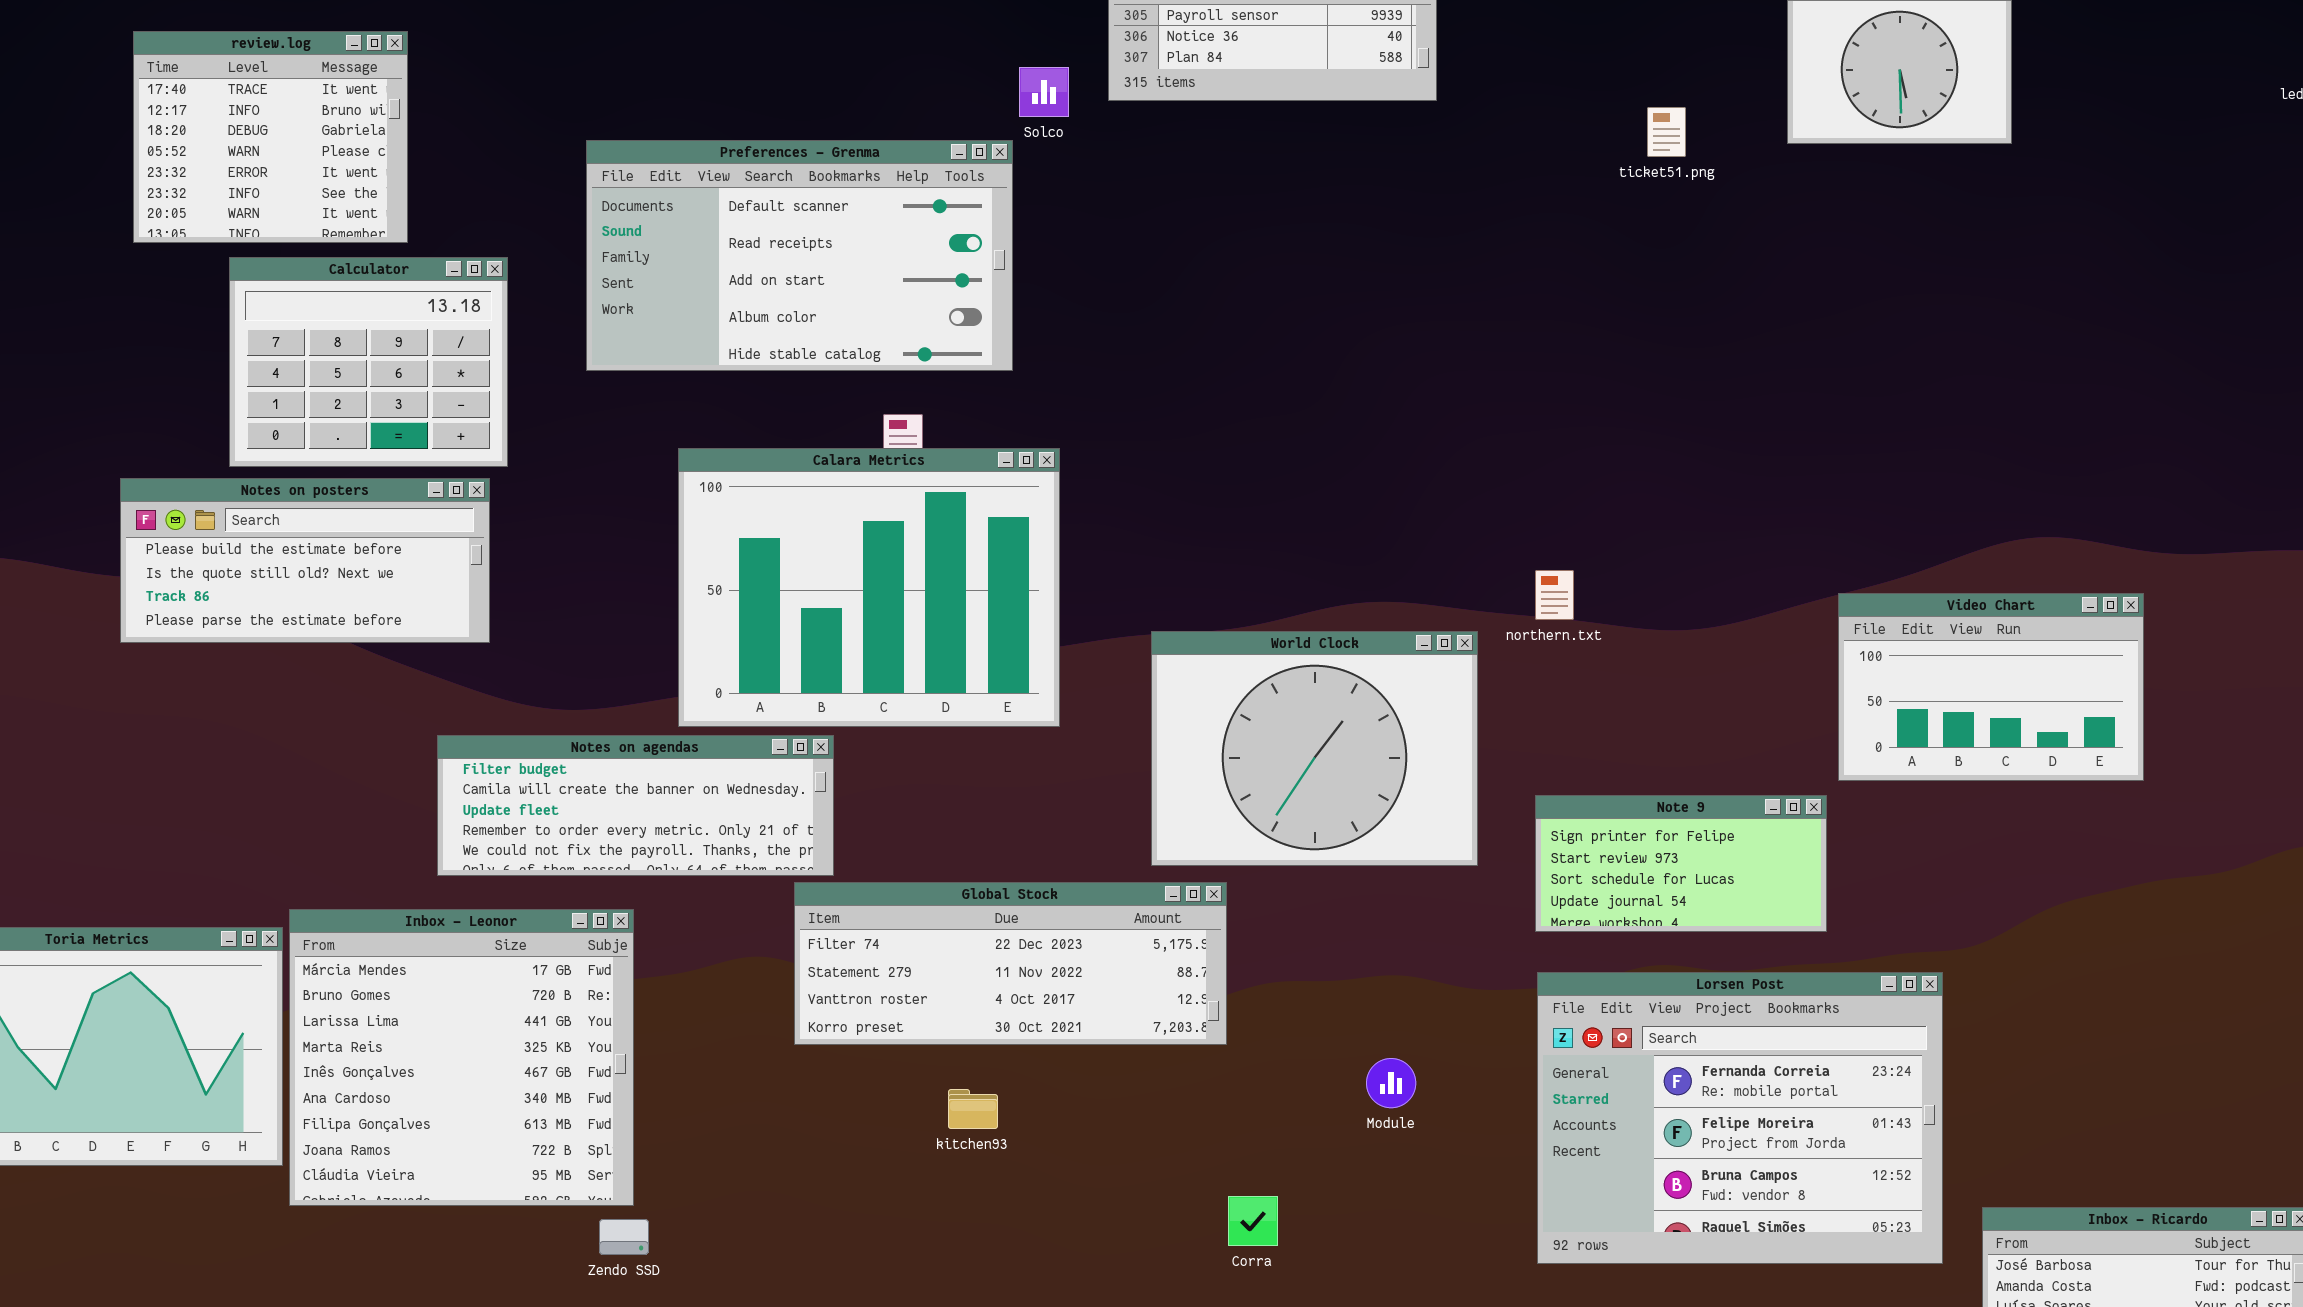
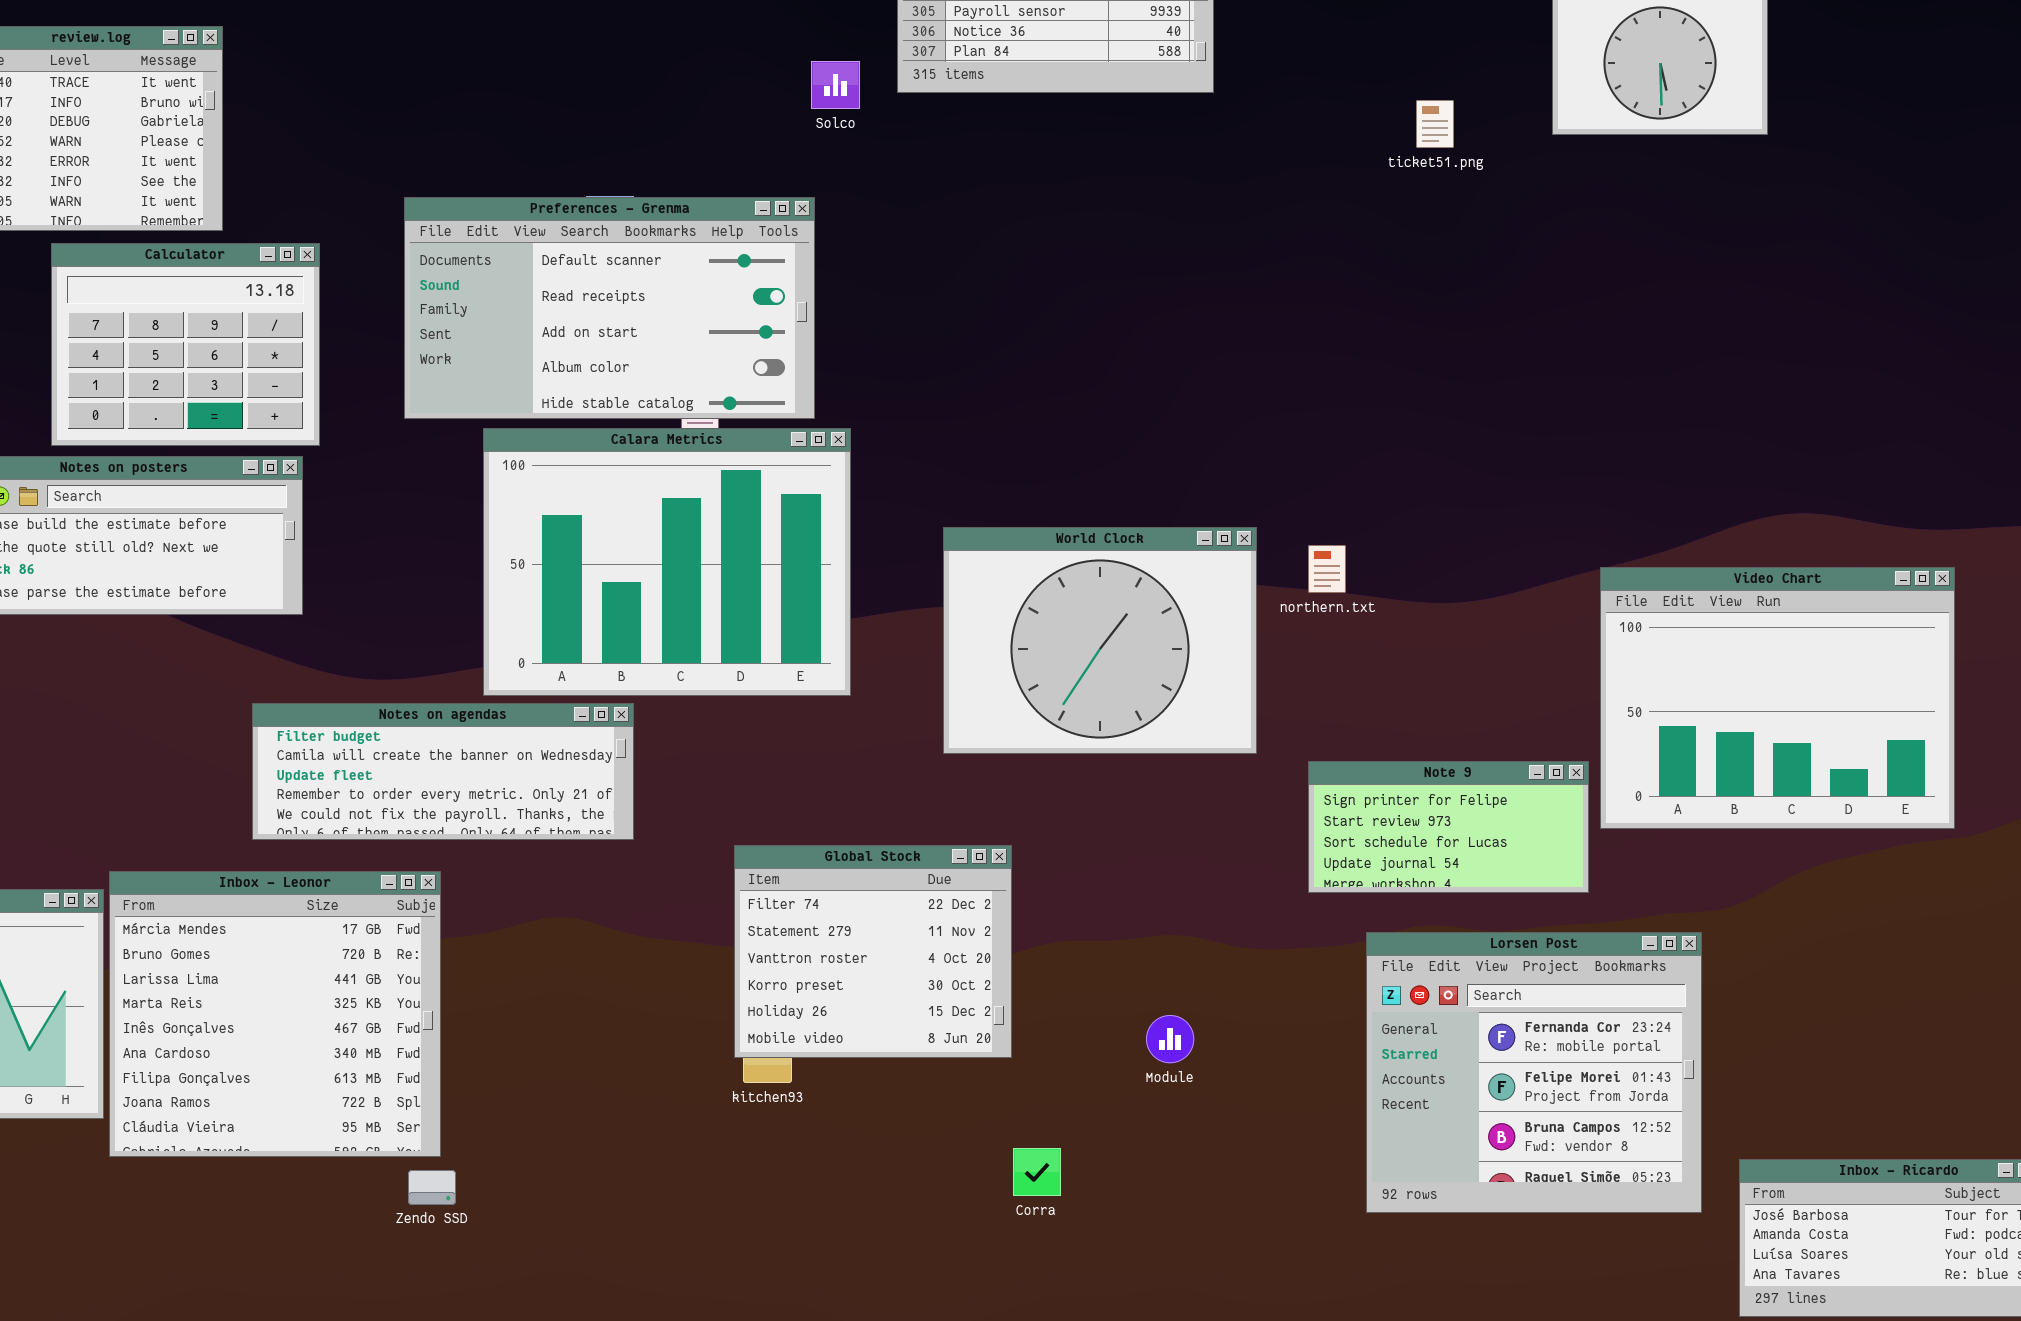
Preferences - Grenma: [586,140,1013,371] -> [404,197,815,419], moved
Video Chart: [1838,593,2144,781] -> [1600,567,1955,829], resized
World Clock: [1151,631,1478,866] -> [943,527,1257,754], moved
Global Stock: [794,882,1227,1045] -> [734,845,1012,1058], resized
Lorsen Post: [1537,972,1943,1264] -> [1366,932,1702,1213], resized

